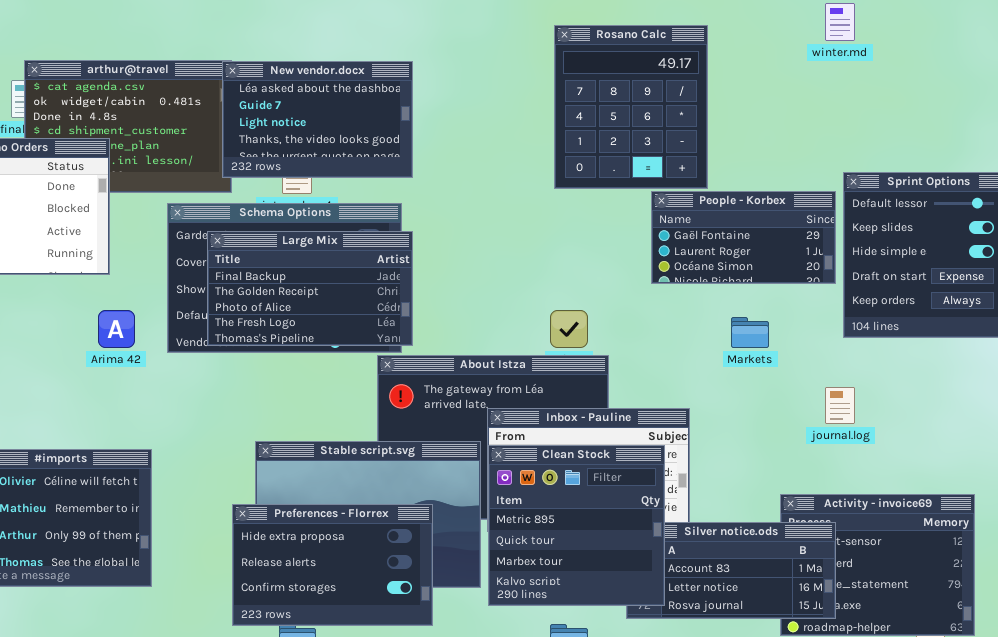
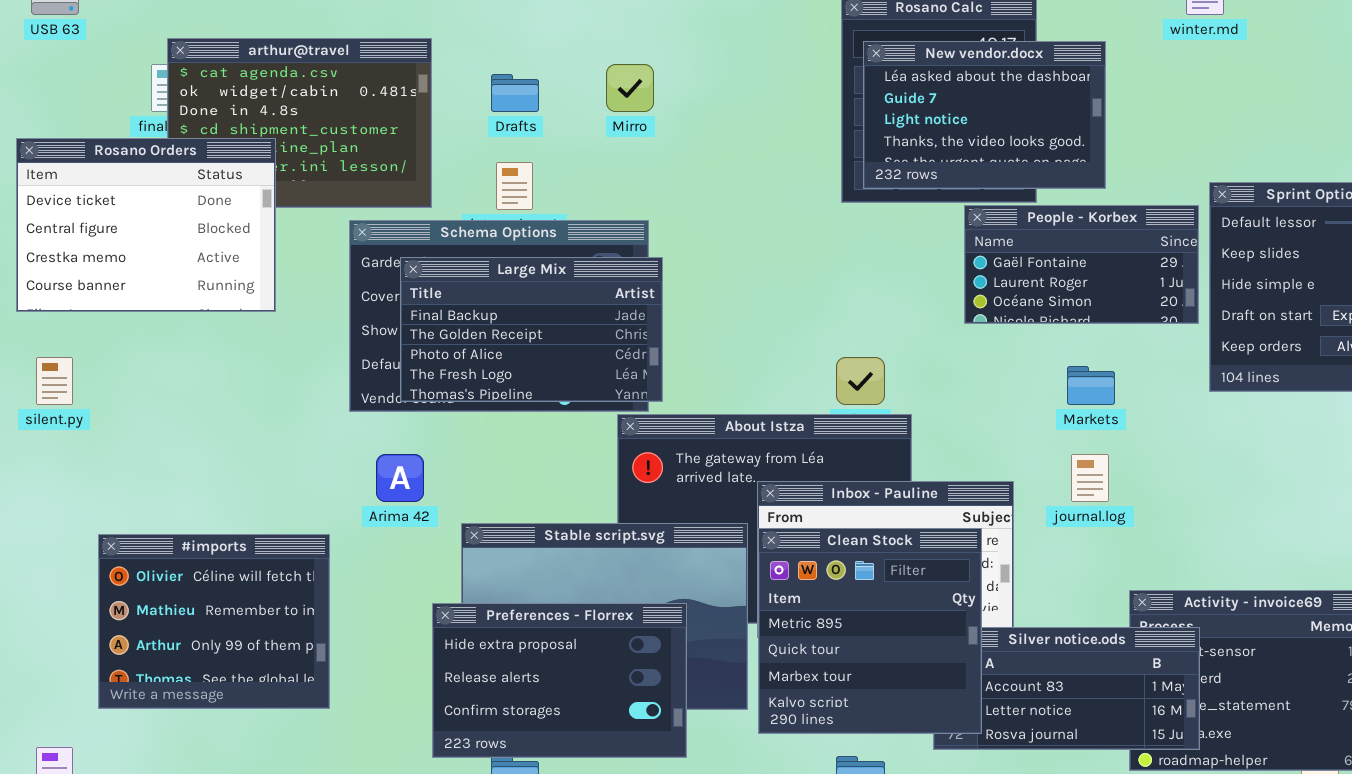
New vendor.docx: [222,61,413,178] -> [863,41,1106,189], moved
Arima 42: [98,310,135,348] -> [376,454,424,502], moved
journal.log: [825,387,855,424] -> [1071,454,1109,502], moved

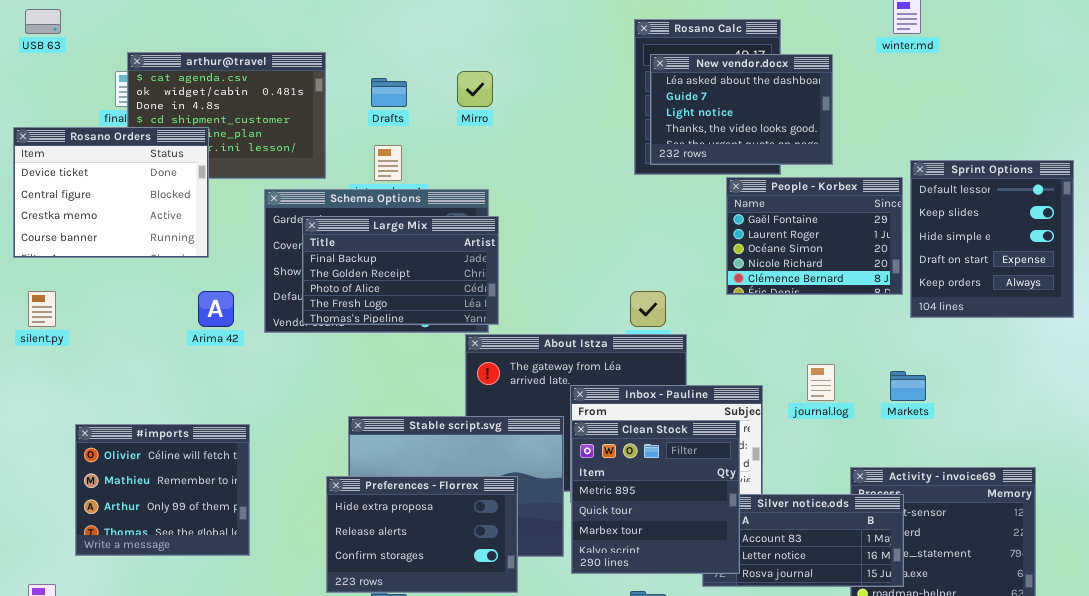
People - Korbex: [964,205,1199,324] -> [726,177,903,295], resized
Markets: [1067,366,1115,405] -> [890,371,926,401], moved
Arima 42: [376,454,424,502] -> [198,291,234,327], moved

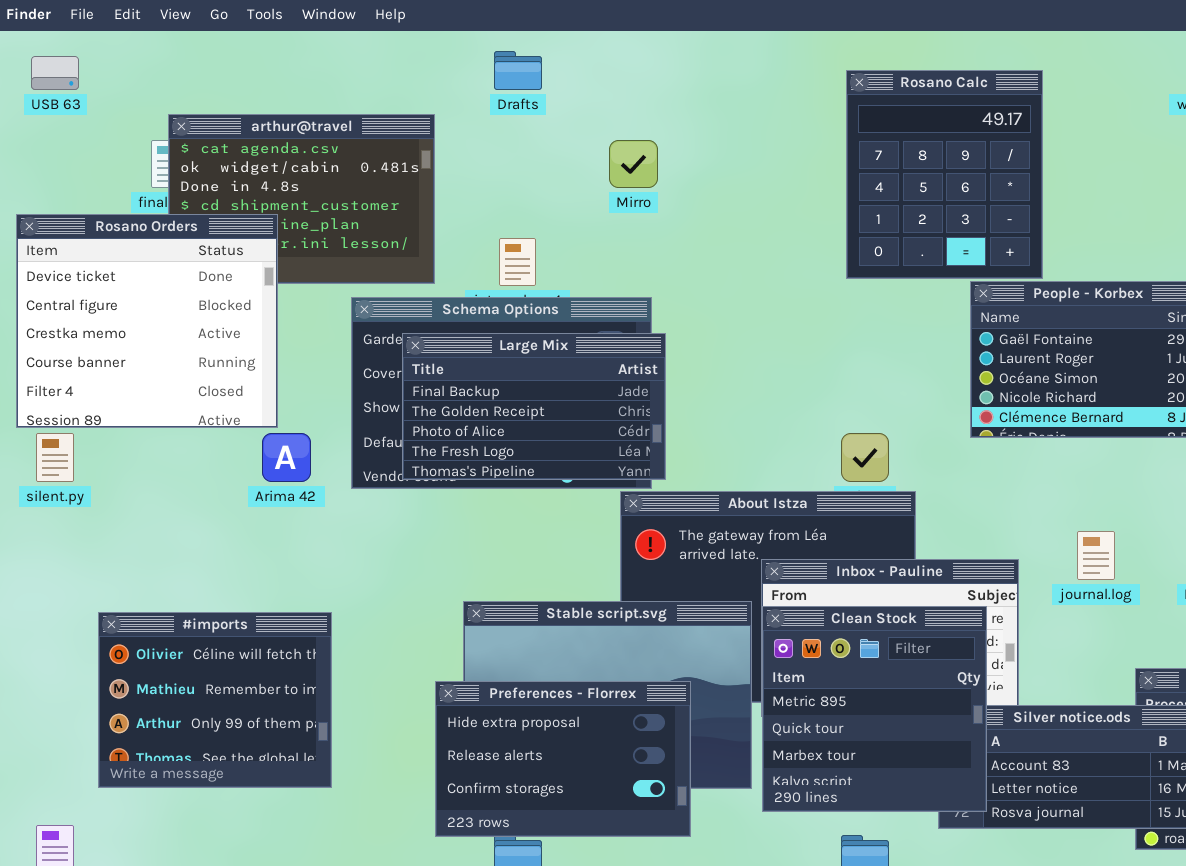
New vendor.docx: [650,54,833,165] -> none, closed
Drafts: [371,78,407,107] -> [494,51,542,90], moved
Rosano Orders: [13,127,209,258] -> [16,214,278,428], resized

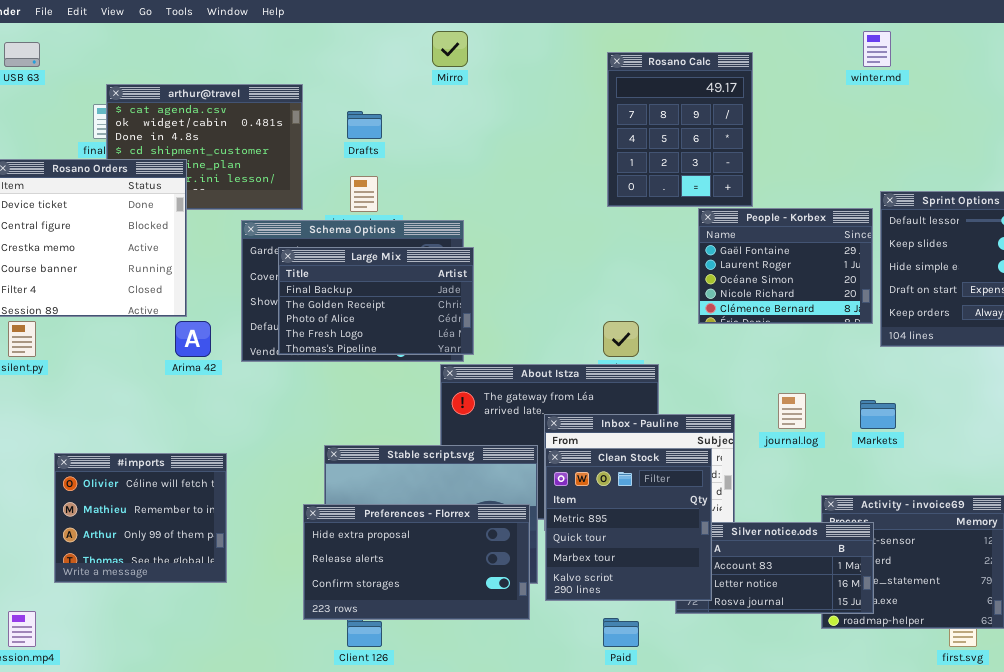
Drafts: [494,51,542,90] -> [347,111,382,139], moved
Mirro: [609,140,658,188] -> [432,31,468,67], moved
Preferences - Florrex: [435,681,691,837] -> [303,504,530,620], resized

